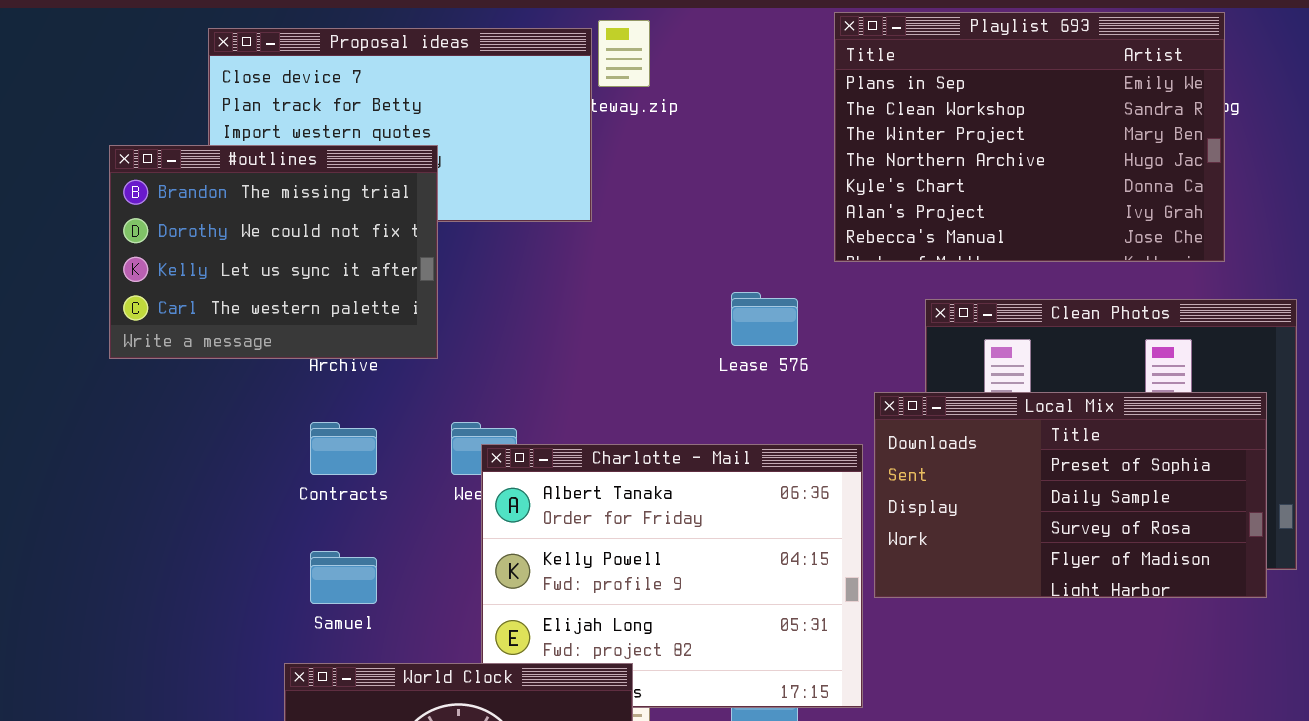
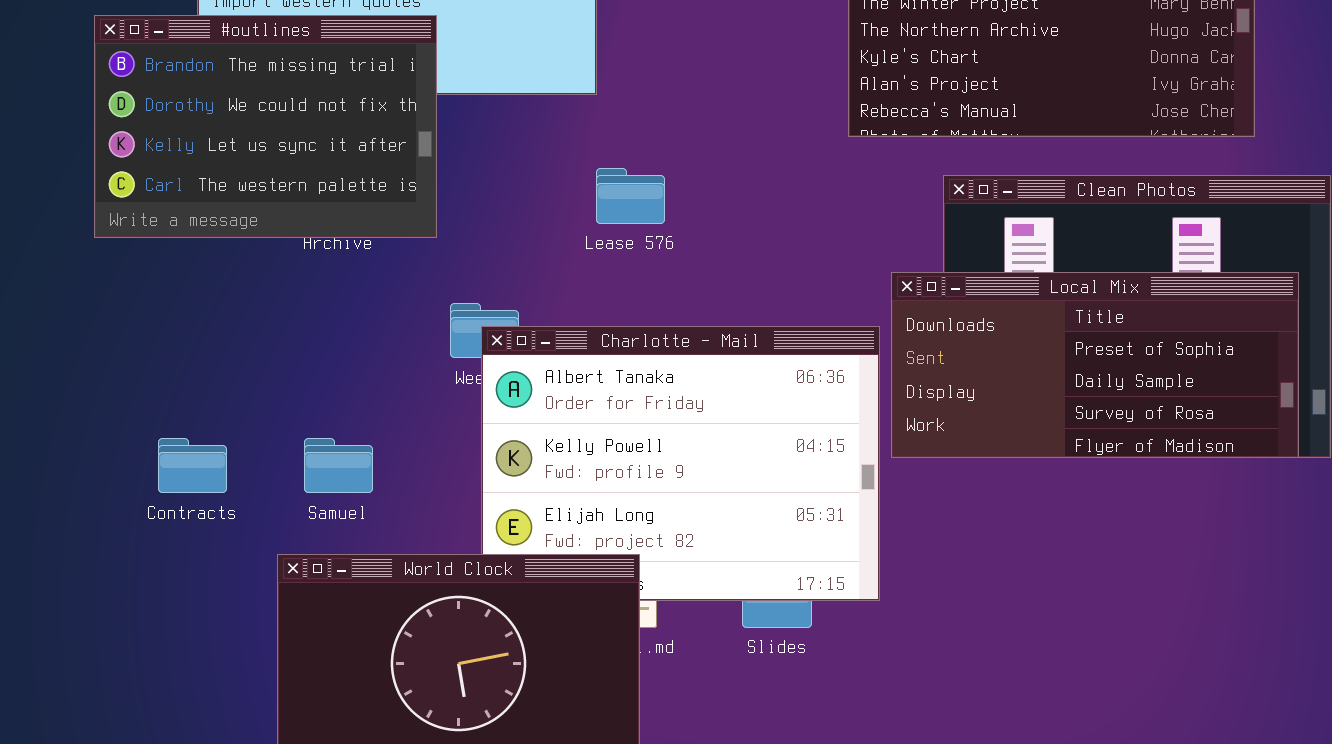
Lease 576: [731,292,798,346] -> [596,168,665,224], moved
Local Mix: [874,392,1267,598] -> [891,272,1299,458], resized
Contracts: [310,422,377,475] -> [158,438,227,493], moved

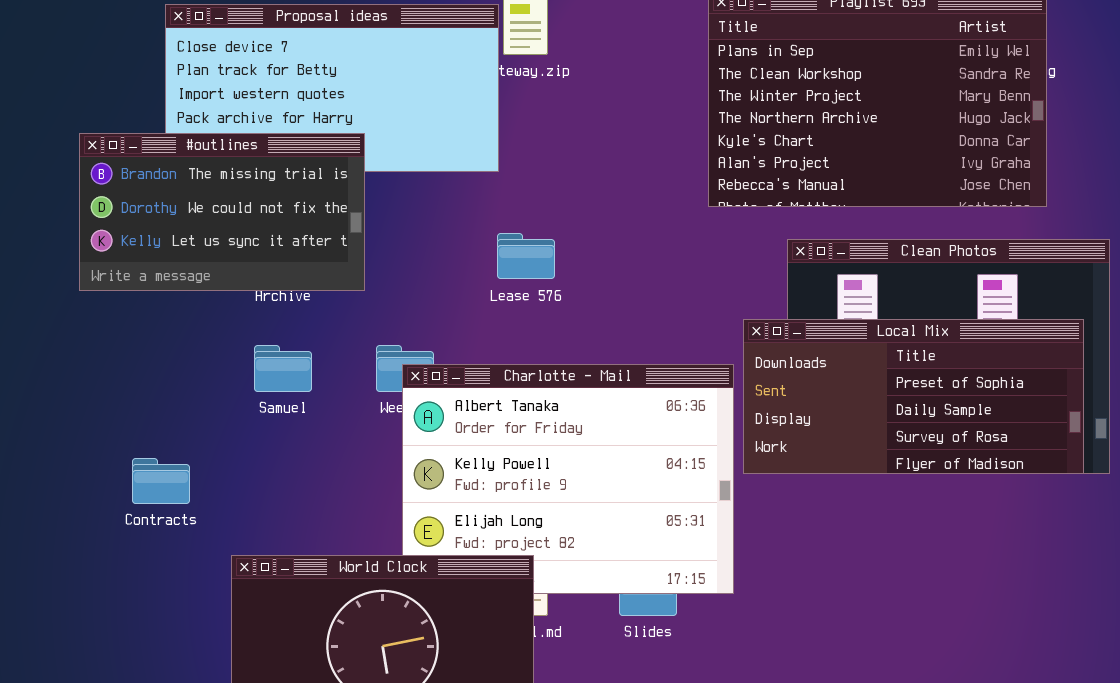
#outlines: [94,15,437,238] -> [79,133,365,291], resized
Samuel: [304,438,373,493] -> [254,345,312,392], moved

